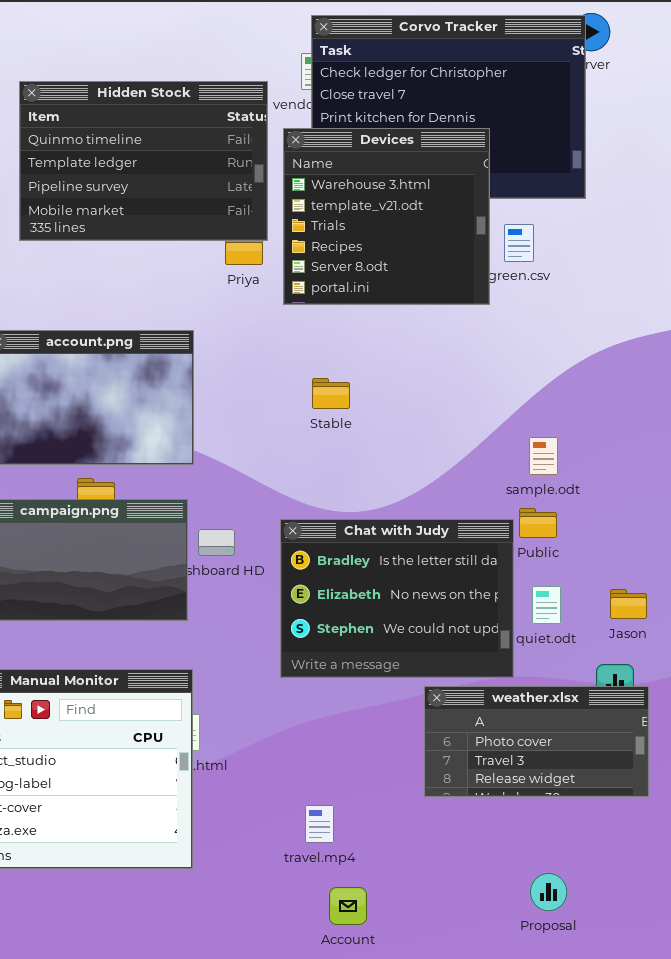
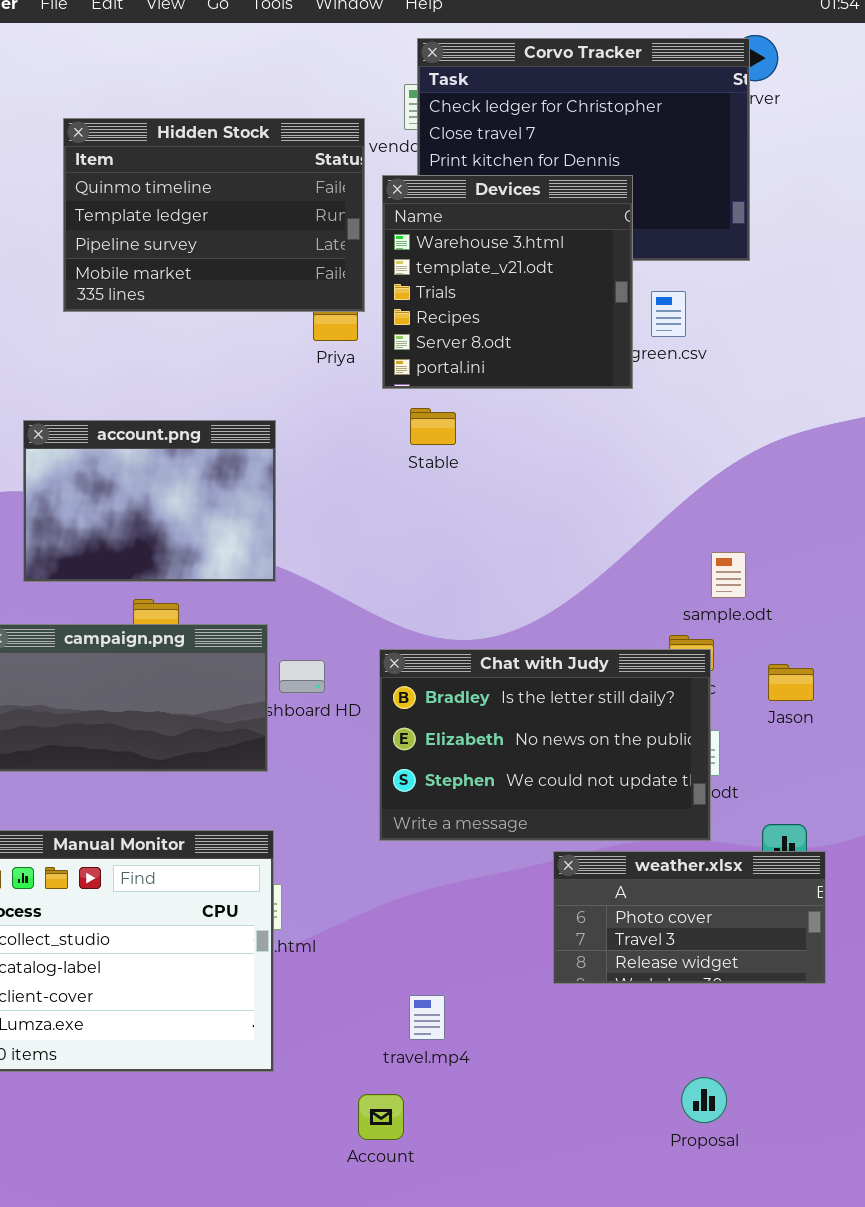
Stable: [312,378,350,409] -> [410,408,456,445], moved
sample.odt: [529,437,558,475] -> [711,552,746,598], moved
Chat with Judy: [280,519,514,678] -> [379,649,711,841], resized
Jason: [610,589,647,619] -> [768,664,814,701], moved
Account: [329,887,367,925] -> [358,1094,404,1140], moved

